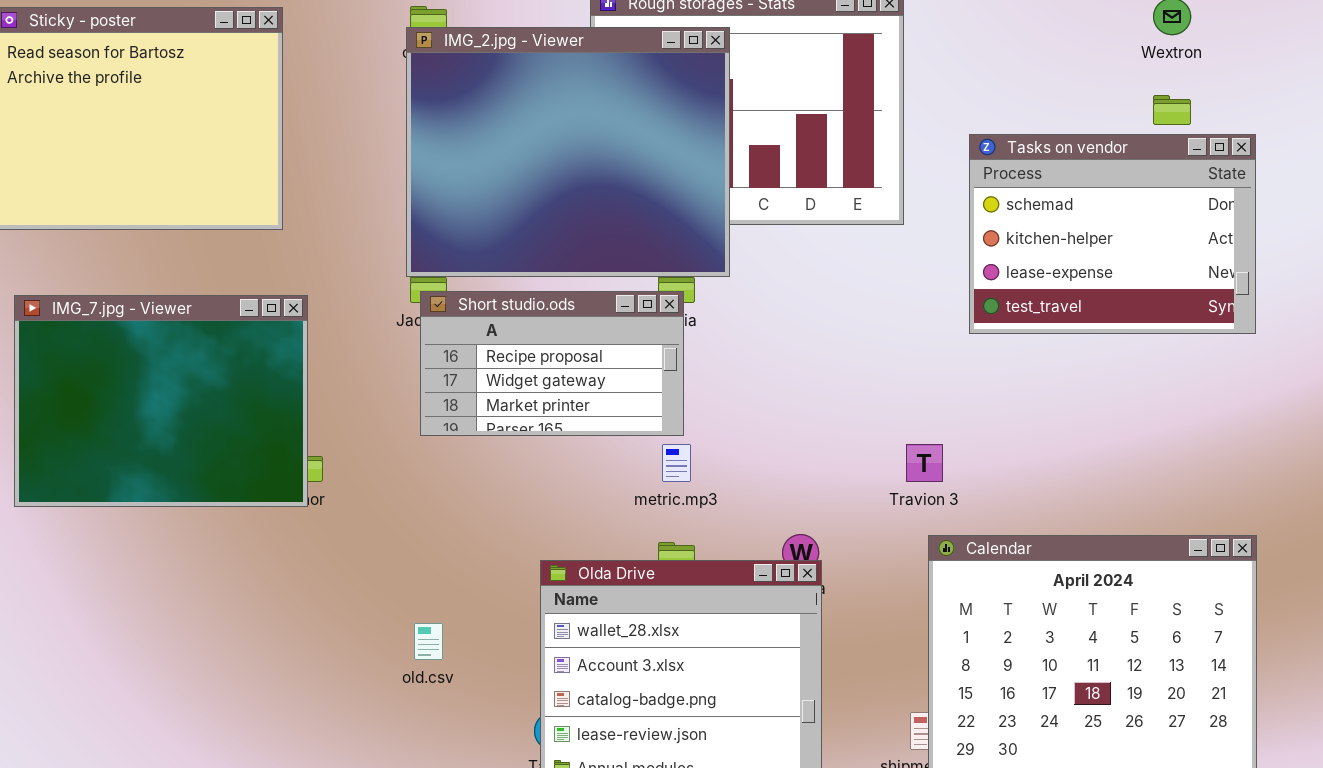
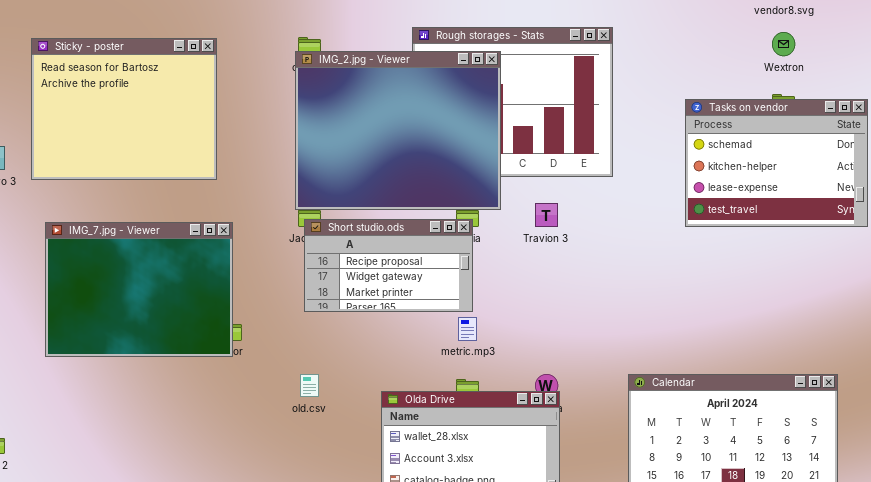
Tasks on vendor: [969,134,1256,334] -> [685,99,868,227], moved
Travion 3: [906,444,943,482] -> [535,203,558,227], moved
old.csv: [414,623,443,660] -> [300,374,319,397], moved

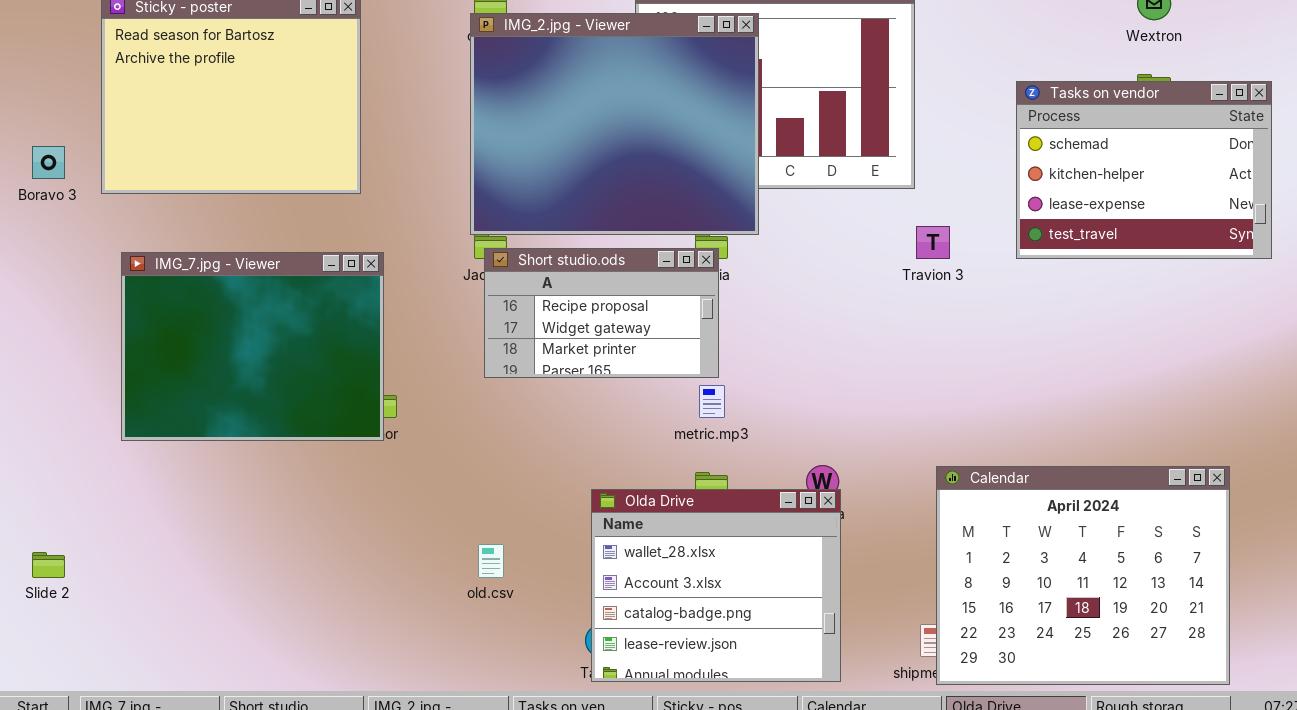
Travion 3: [535,203,558,227] -> [916,226,950,259], moved
old.csv: [300,374,319,397] -> [478,544,504,578], moved

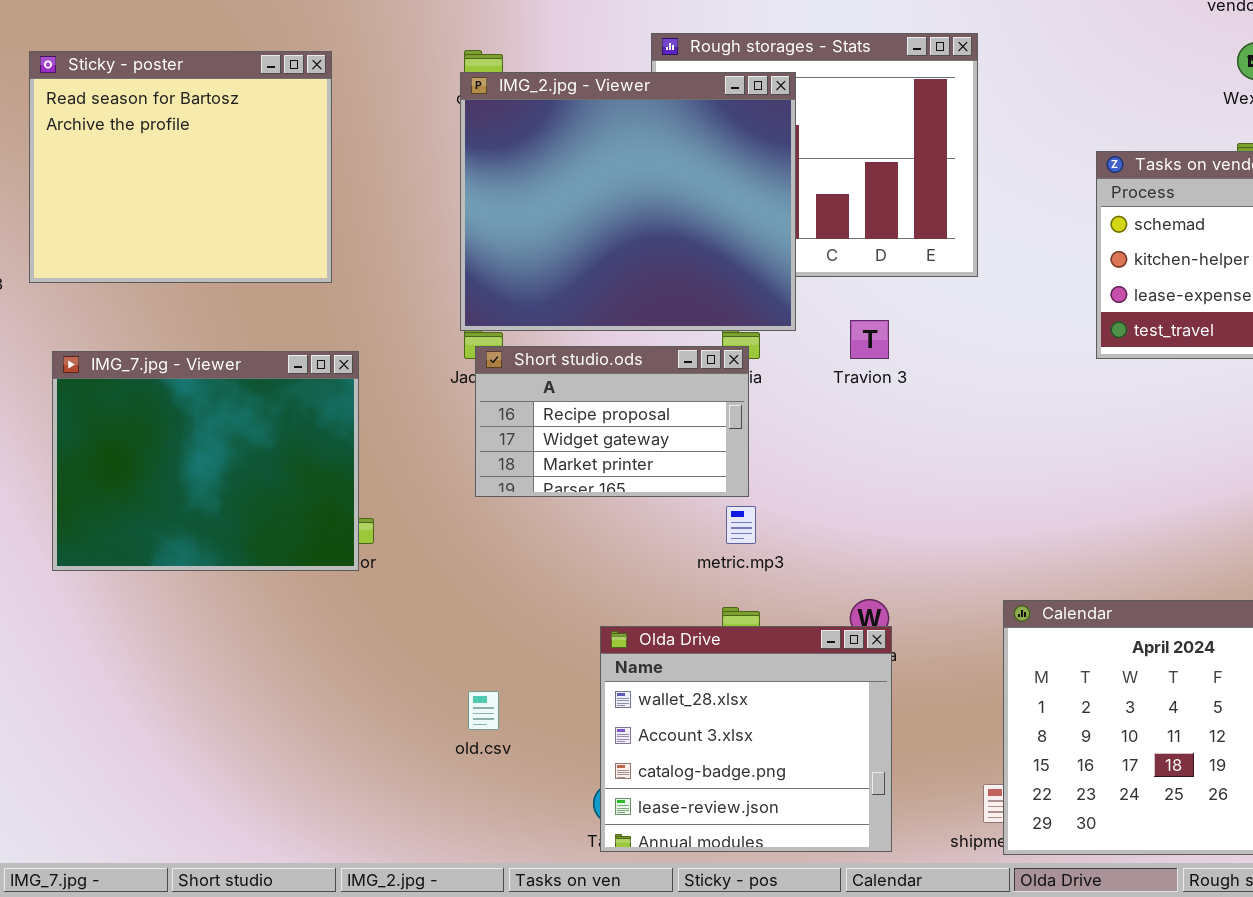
Travion 3: [916,226,950,259] -> [850,320,889,359], moved

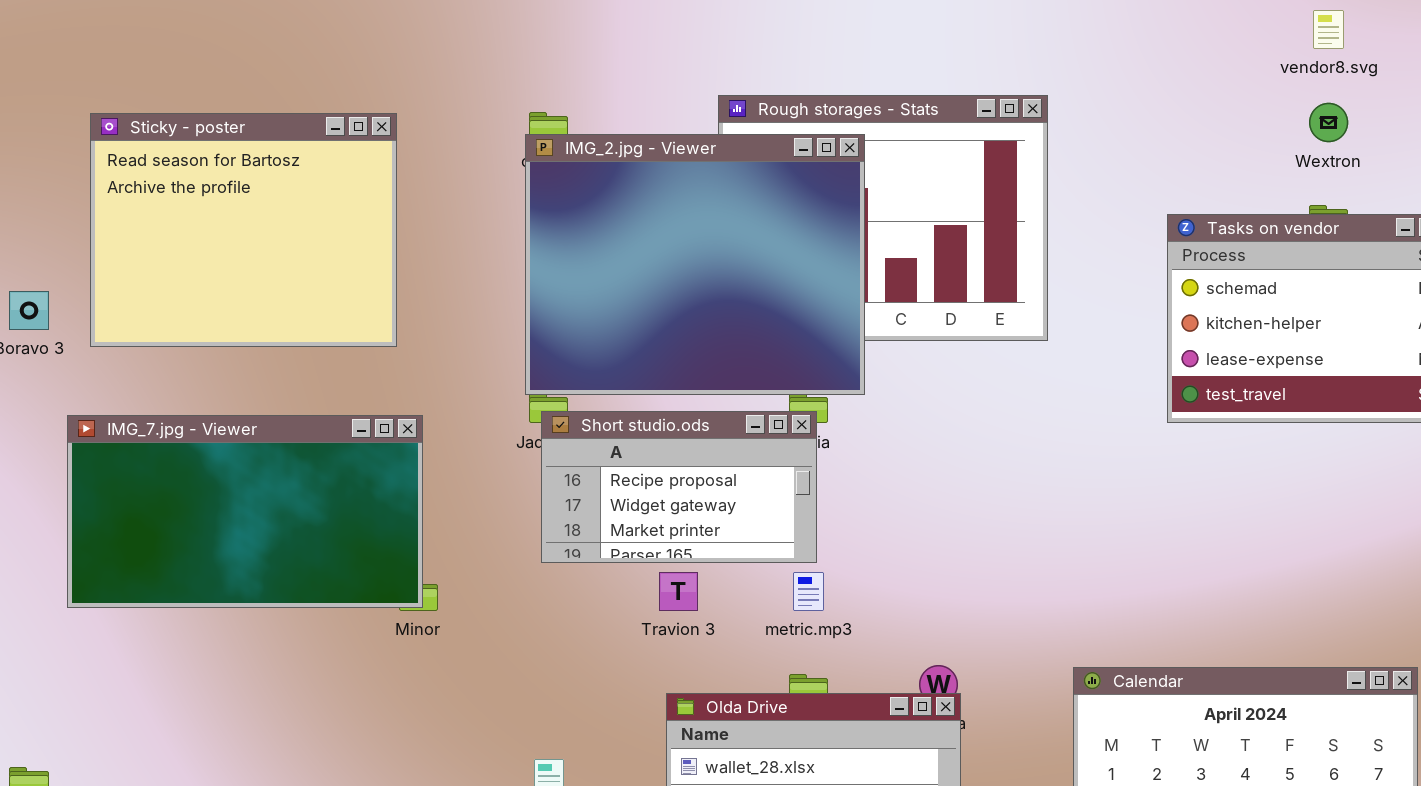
Travion 3: [850,320,889,359] -> [659,572,698,611], moved
IMG_7.jpg - Viewer: [52,351,359,571] -> [67,415,423,608], resized

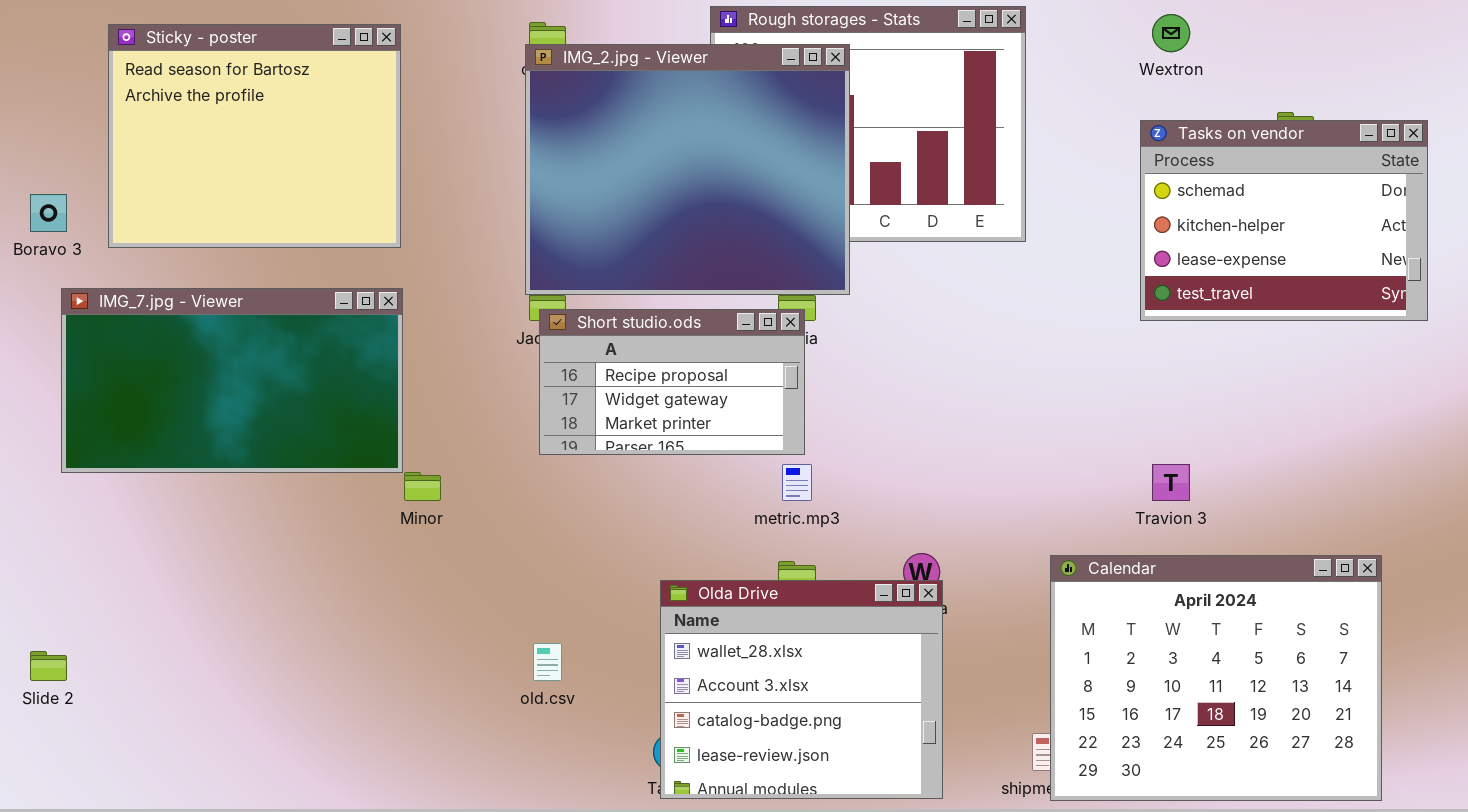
Wextron: [1309,103,1348,142] -> [1152,14,1190,52], moved
IMG_7.jpg - Viewer: [67,415,423,608] -> [61,288,403,473], moved
Travion 3: [659,572,698,611] -> [1152,464,1190,501], moved

